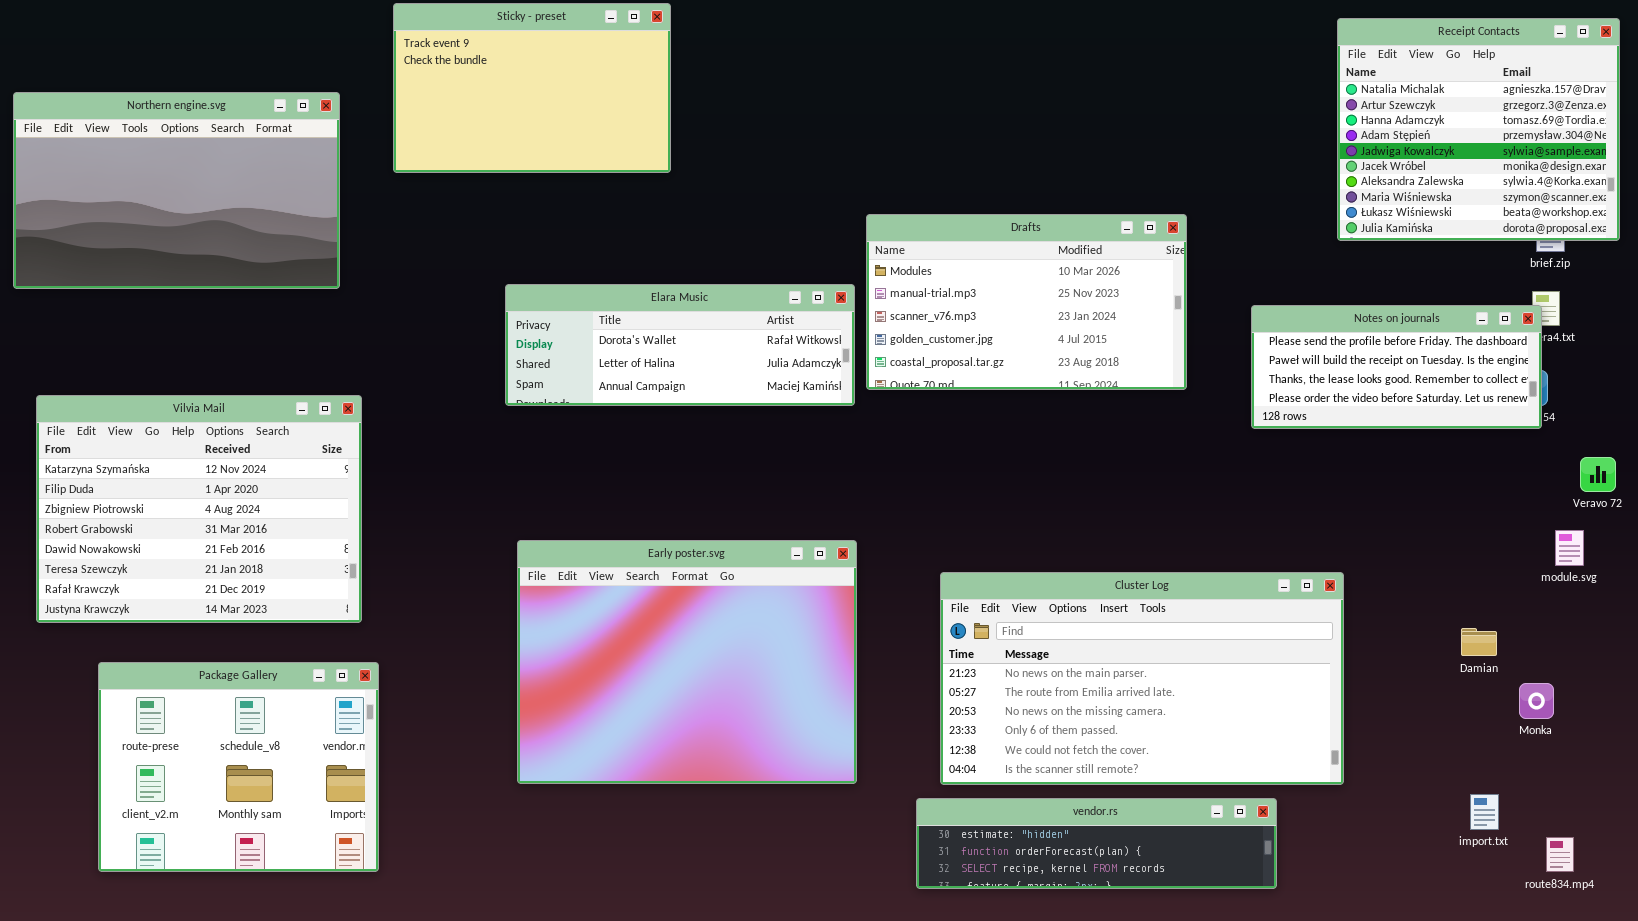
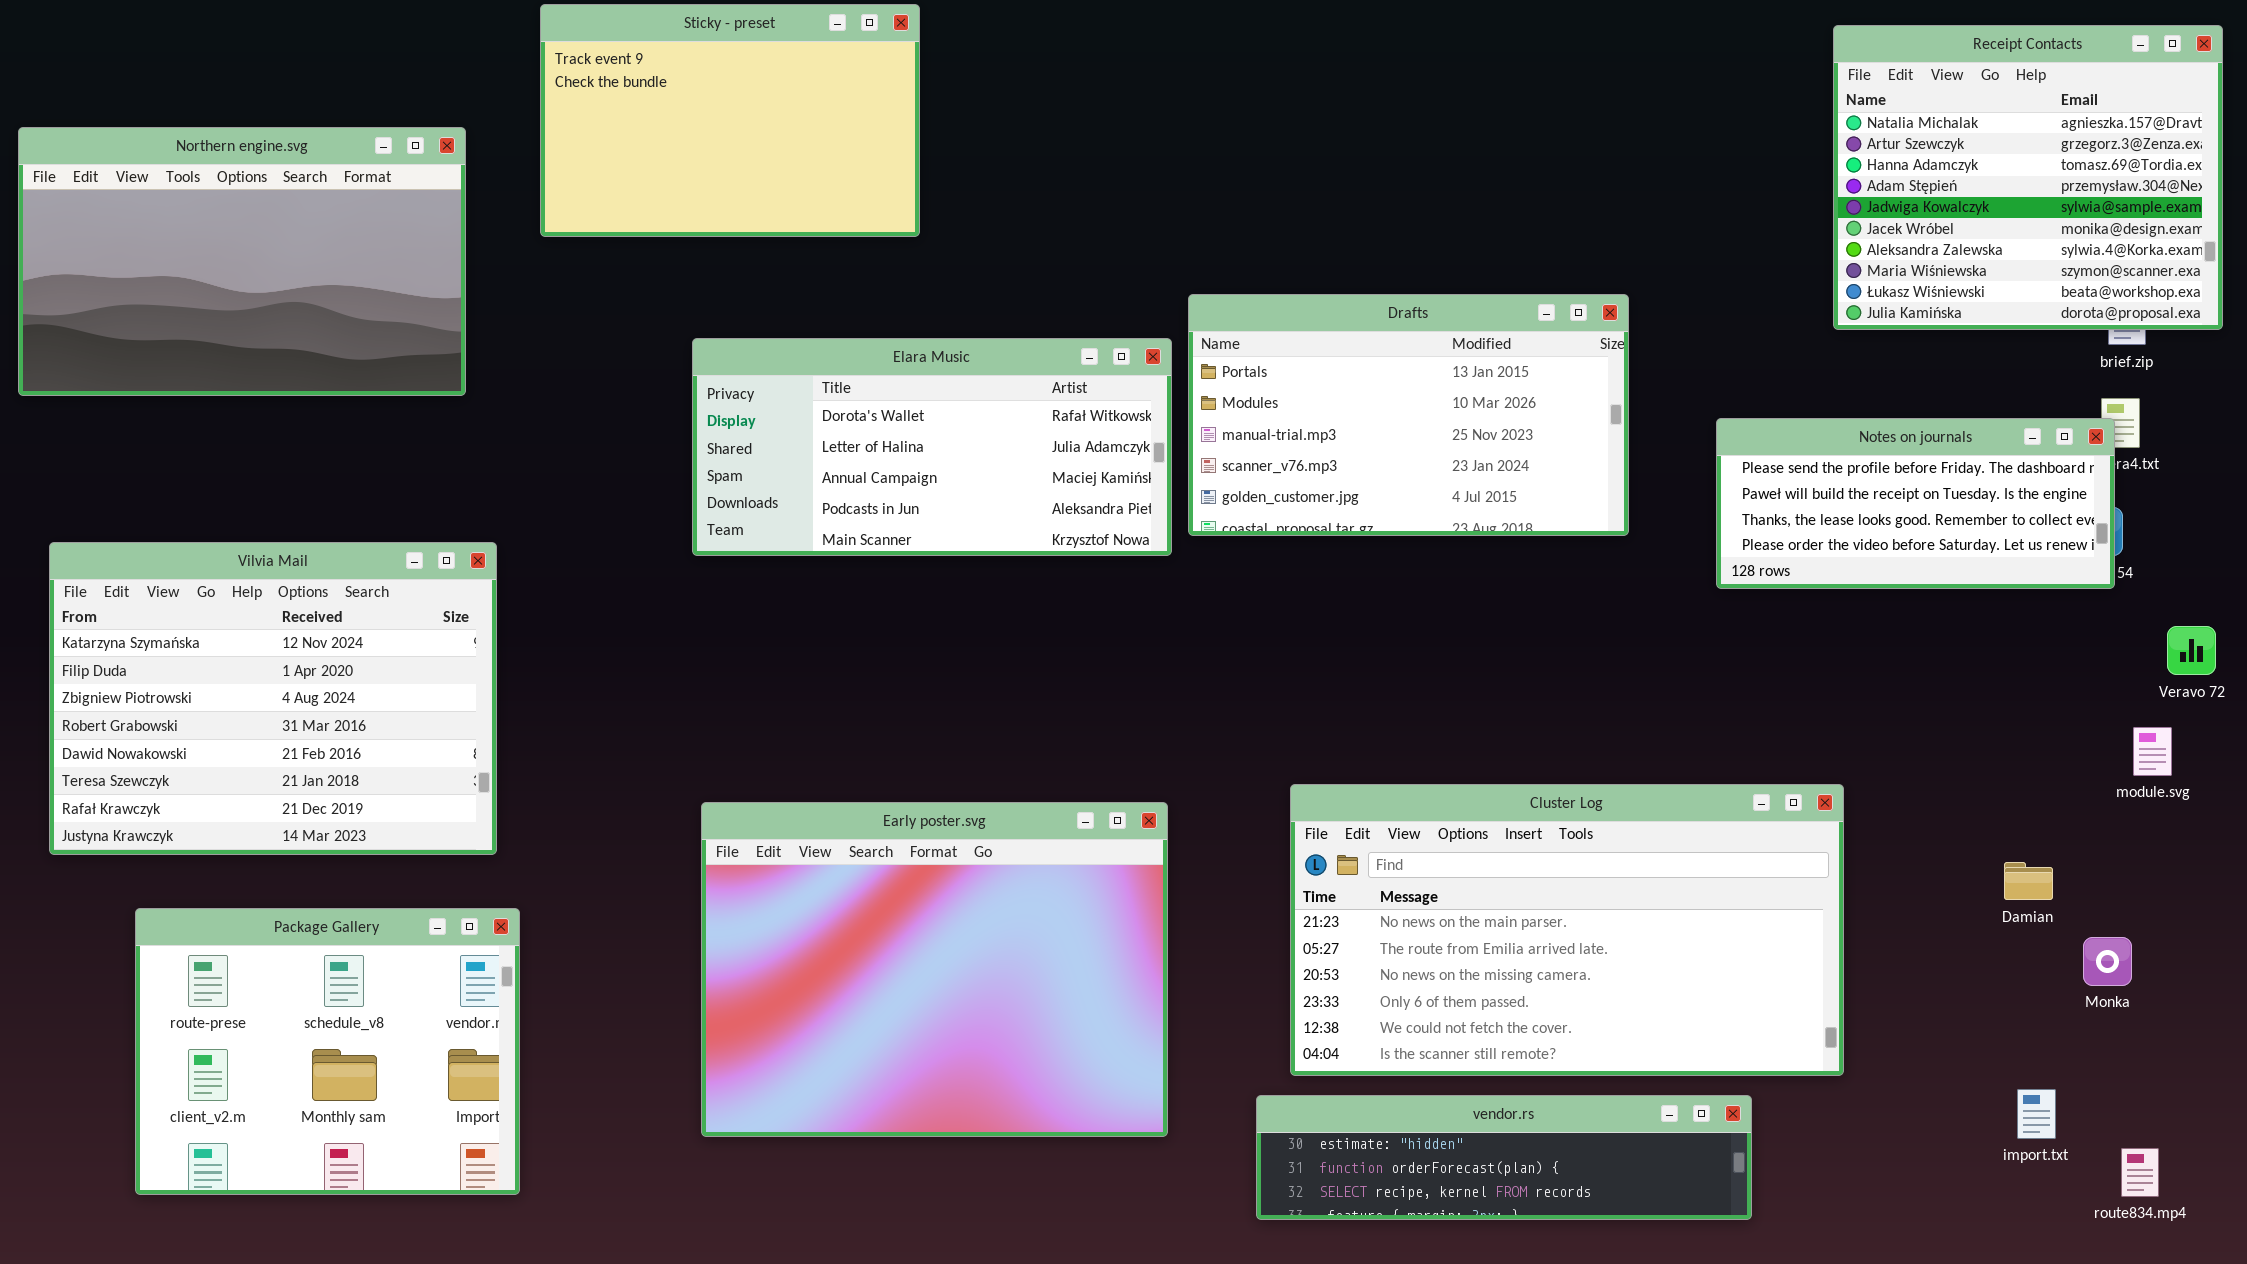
Drafts: [866,214,1187,390] -> [1188,294,1629,536], scrolled up 1 row
Elara Music: [505,284,855,406] -> [692,338,1172,556], resized
Early poster.svg: [517,540,857,784] -> [701,802,1168,1137], moved

